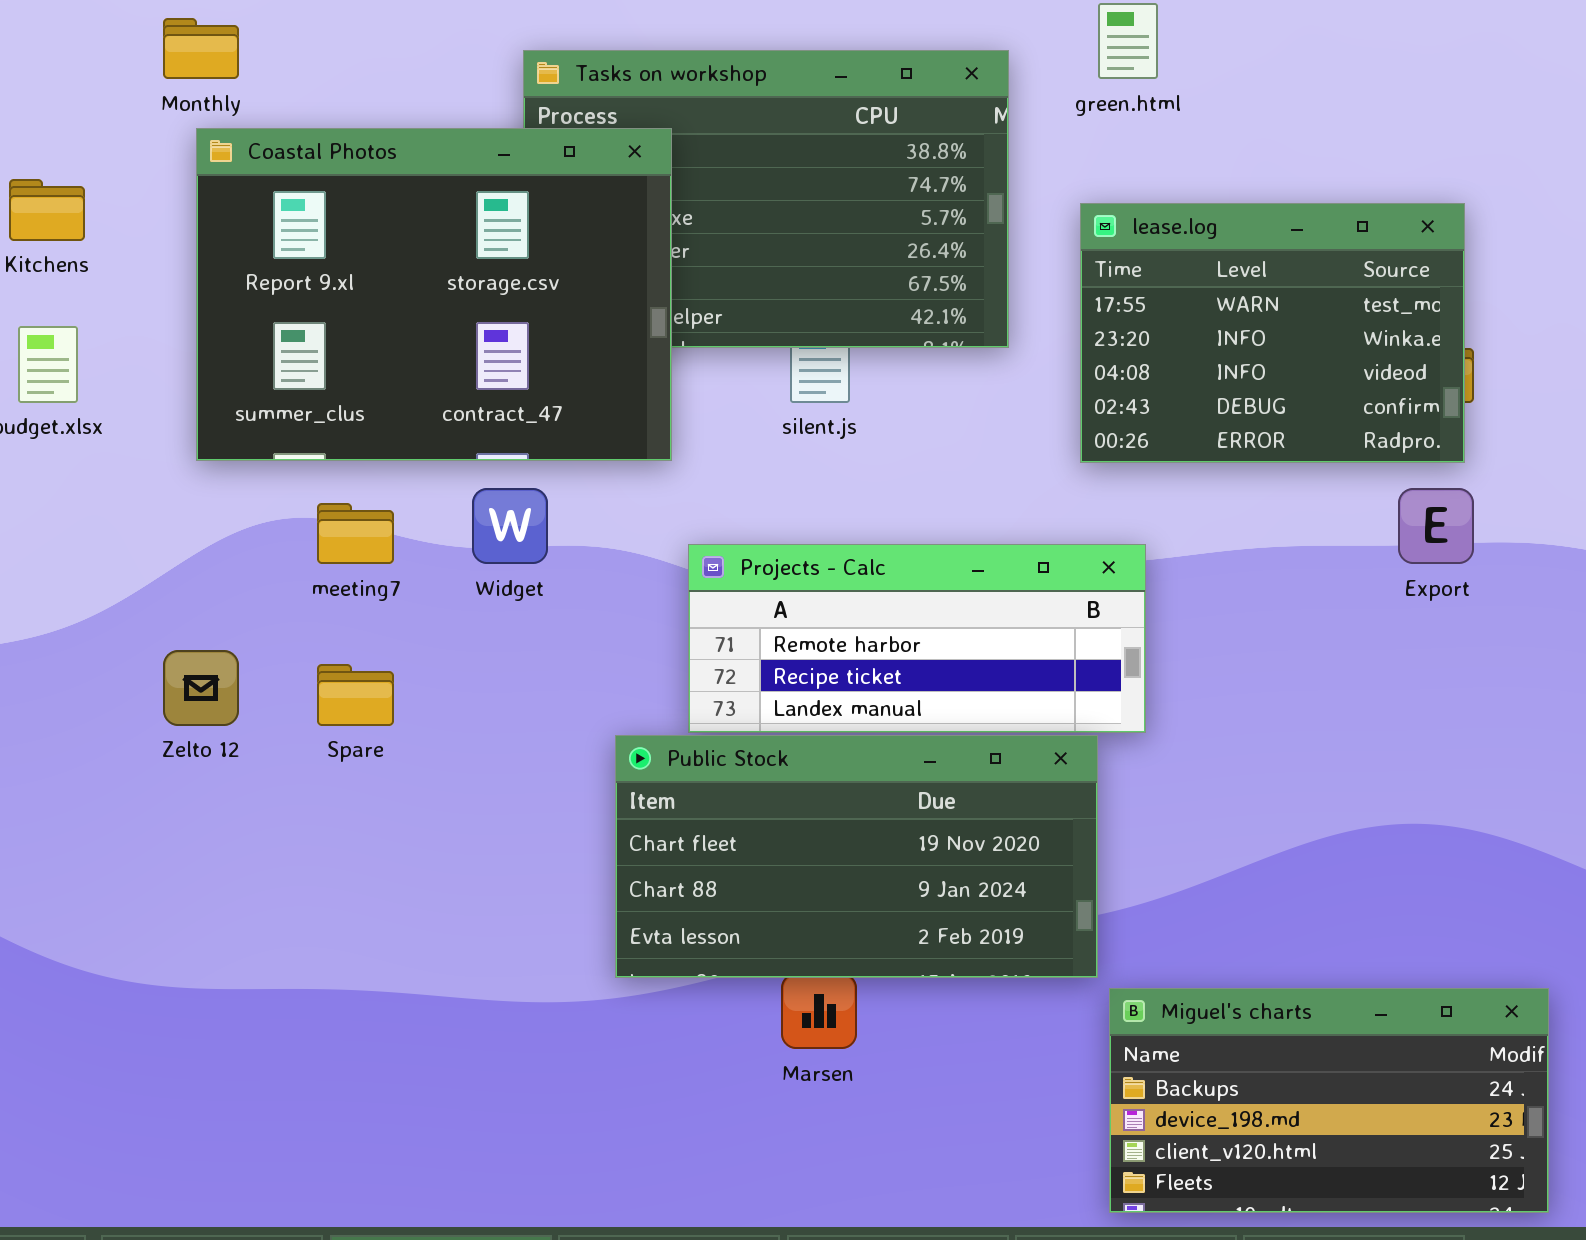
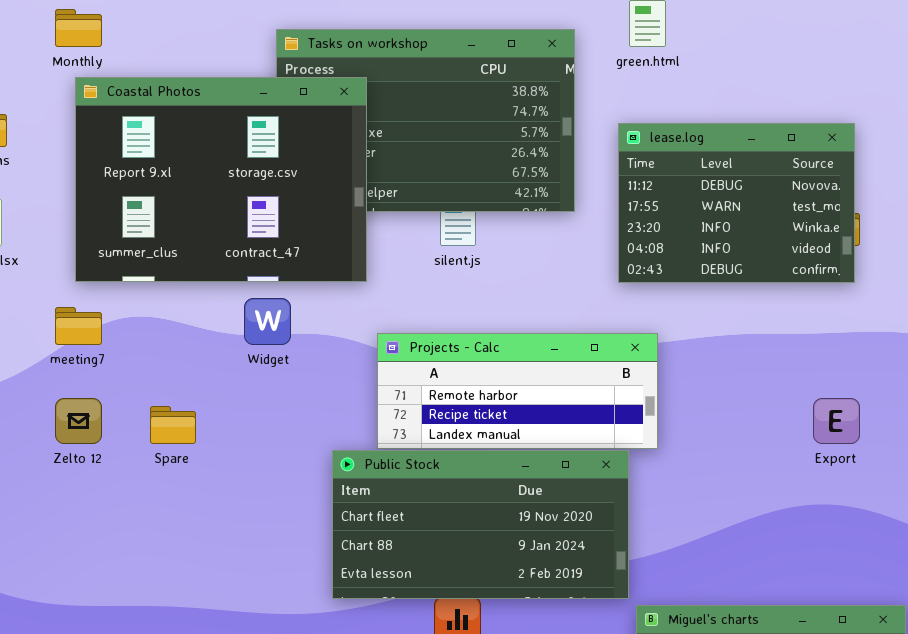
lease.log: [1080,203,1465,463] -> [618,123,855,283], scrolled up 1 row
Export: [1398,488,1474,564] -> [813,398,860,444], moved
meeting7: [317,503,394,564] -> [55,307,102,345], moved

